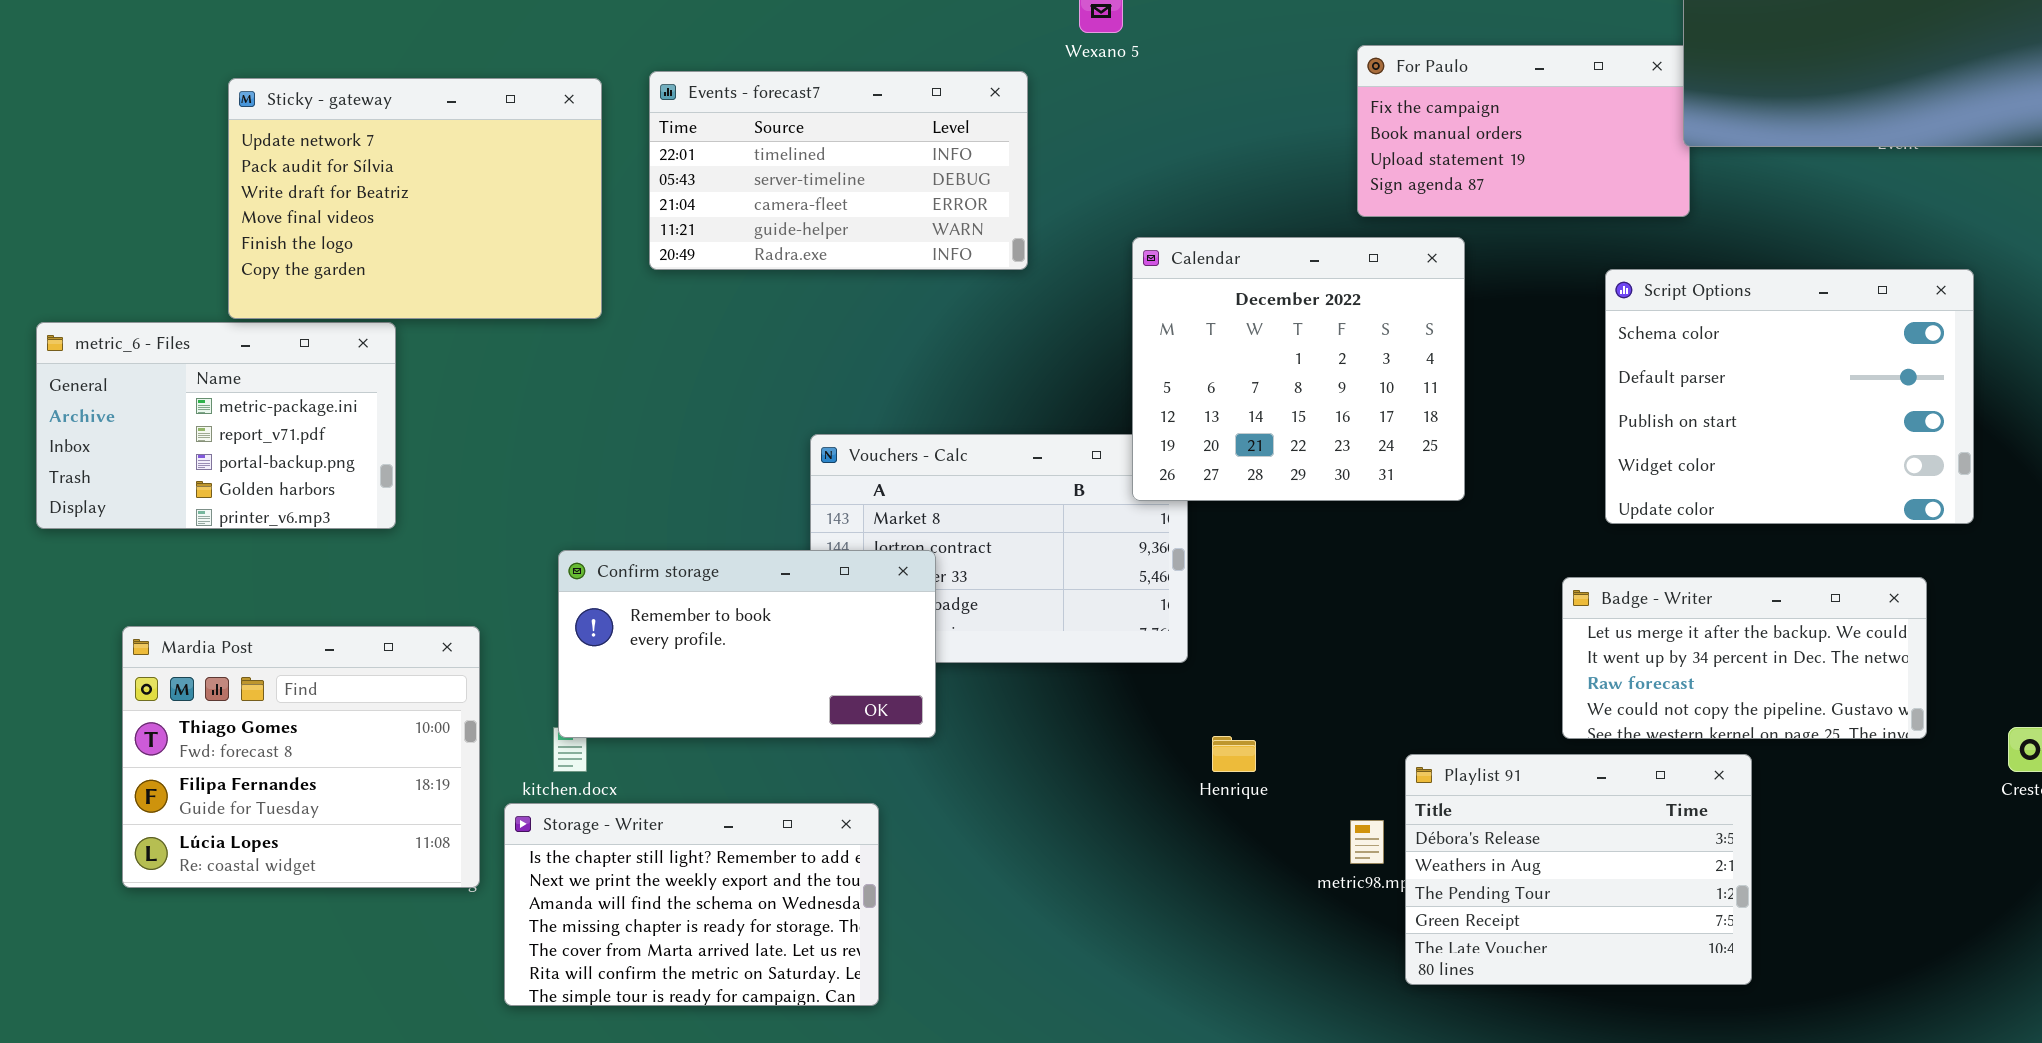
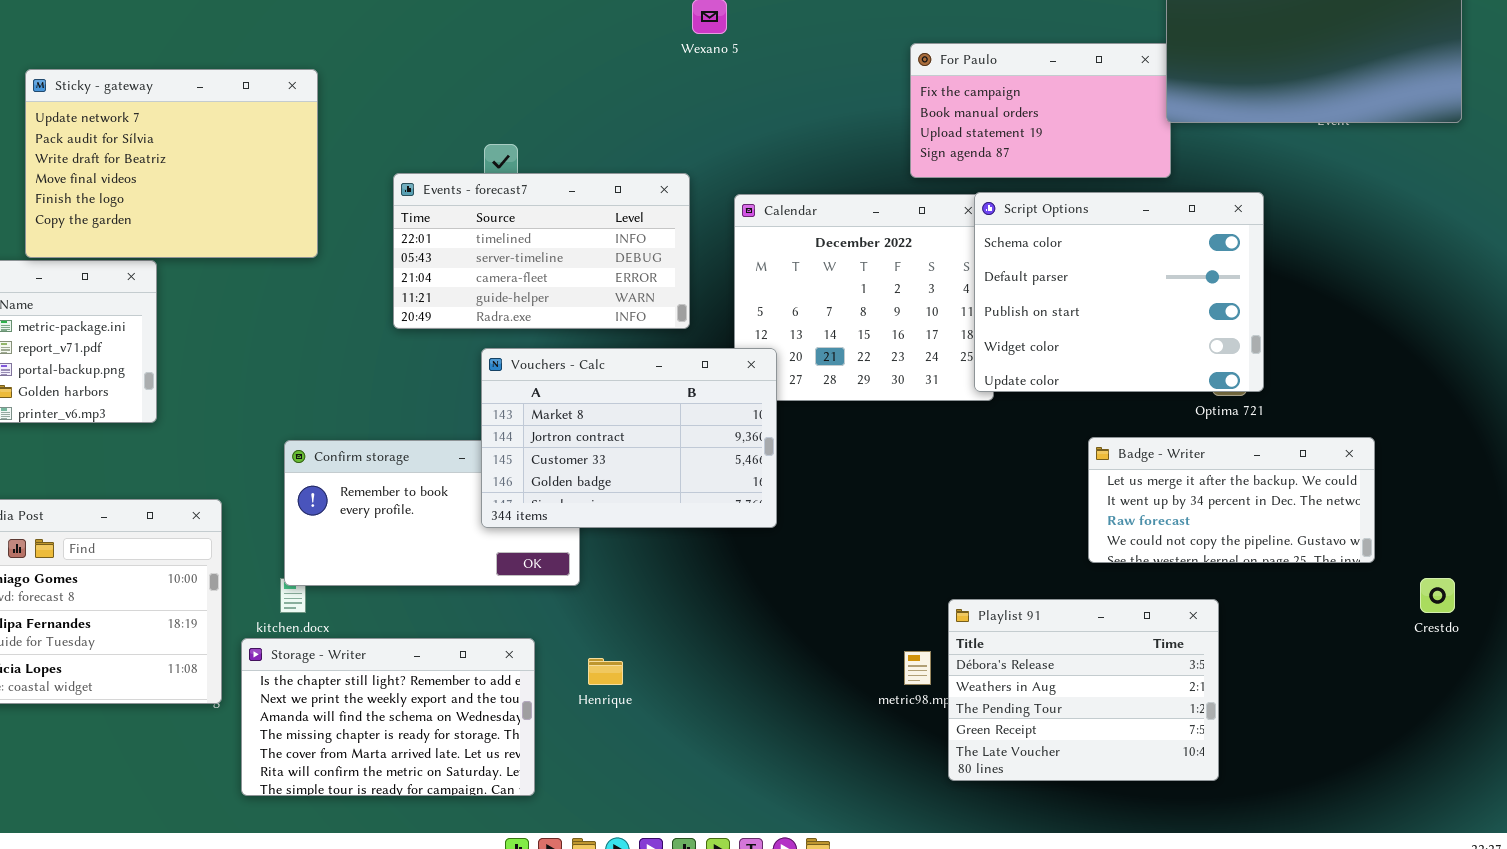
Events - forecast7: [649,71,1028,270] -> [393,173,690,329], moved
Script Options: [1605,269,1974,524] -> [974,192,1264,392], moved
Vouchers - Calc: [810,434,1188,663] -> [481,348,777,528], raised
Badge - Writer: [1562,577,1927,739] -> [1088,437,1375,563], moved
Henrique: [1212,736,1256,772] -> [588,658,623,685], moved

